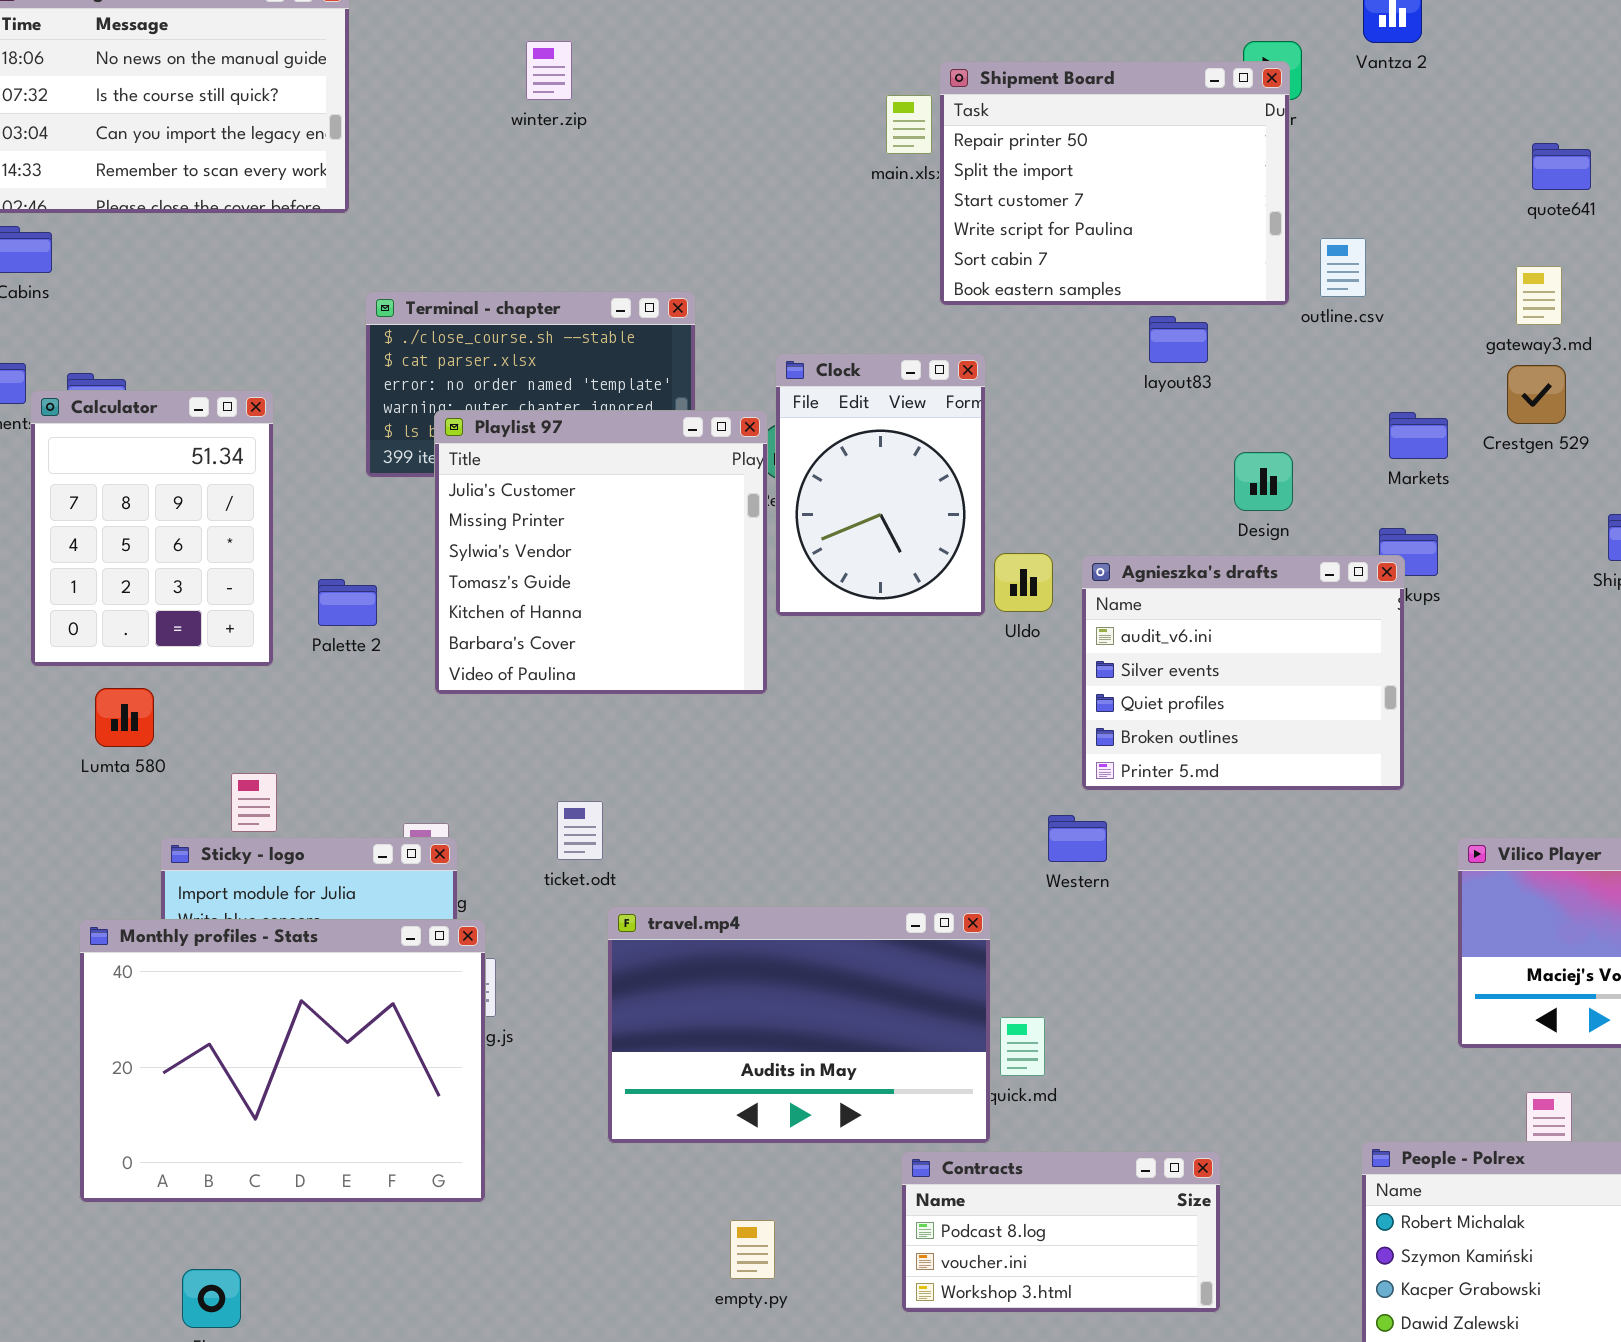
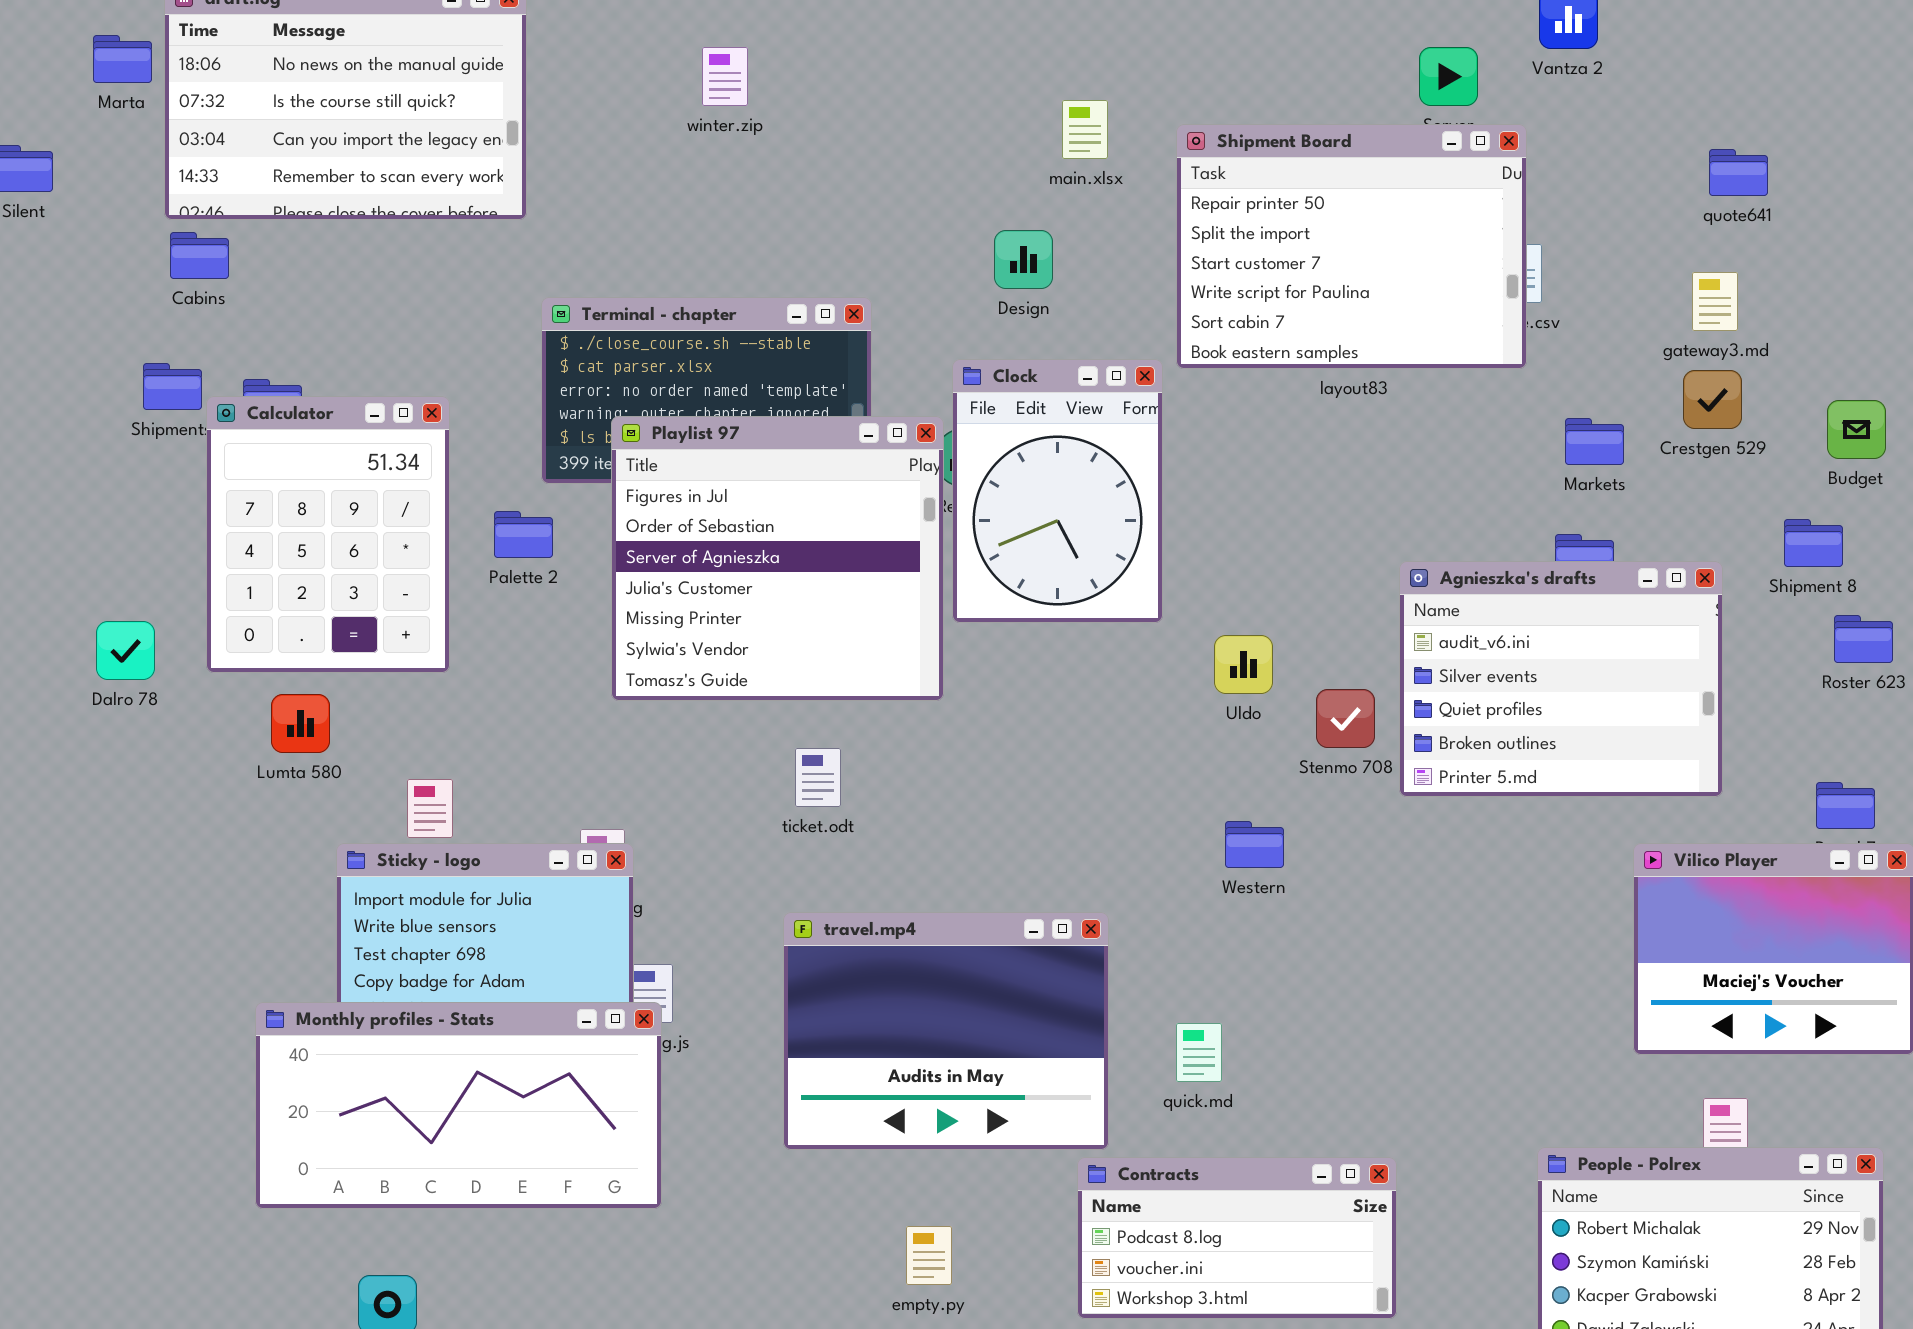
Shipment Board: [939,61,1290,306] -> [1176,124,1527,369], moved
Playlist 97: [434,410,768,695] -> [611,416,944,701], scrolled up 3 rows
Design: [1234,452,1293,511] -> [994,230,1053,289], moved
Uldo: [994,553,1053,612] -> [1214,635,1273,694], moved
Agnieszka's drafts: [1081,555,1405,791] -> [1399,561,1723,797], moved
Palette 2: [318,579,377,626] -> [494,511,553,558], moved
ticket.odt: [557,801,603,860] -> [795,748,841,807], moved
travel.mp4: [607,906,991,1144] -> [783,912,1109,1150], resized
Monthly profiles - Stats: [79,919,486,1203] -> [255,1002,662,1209], resized

